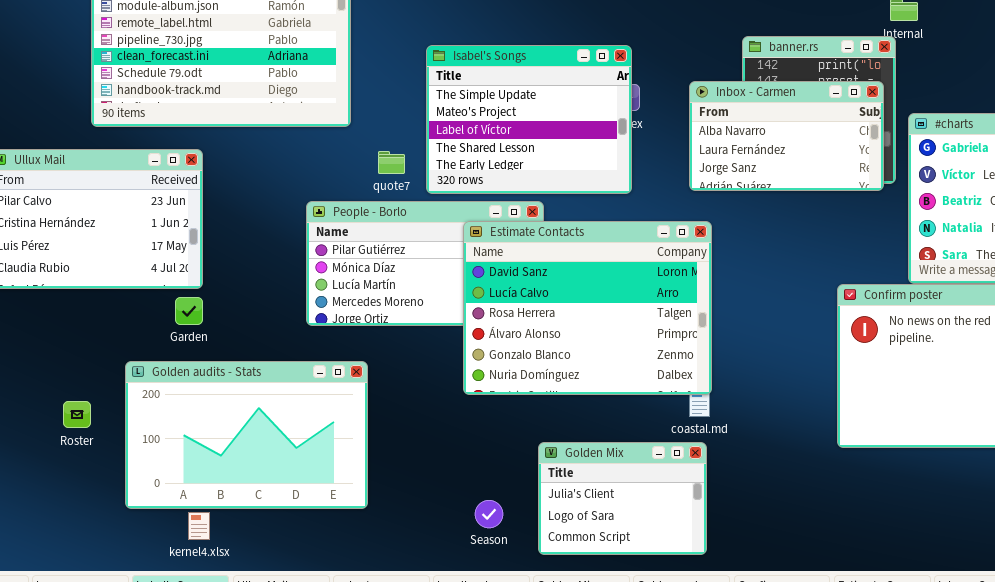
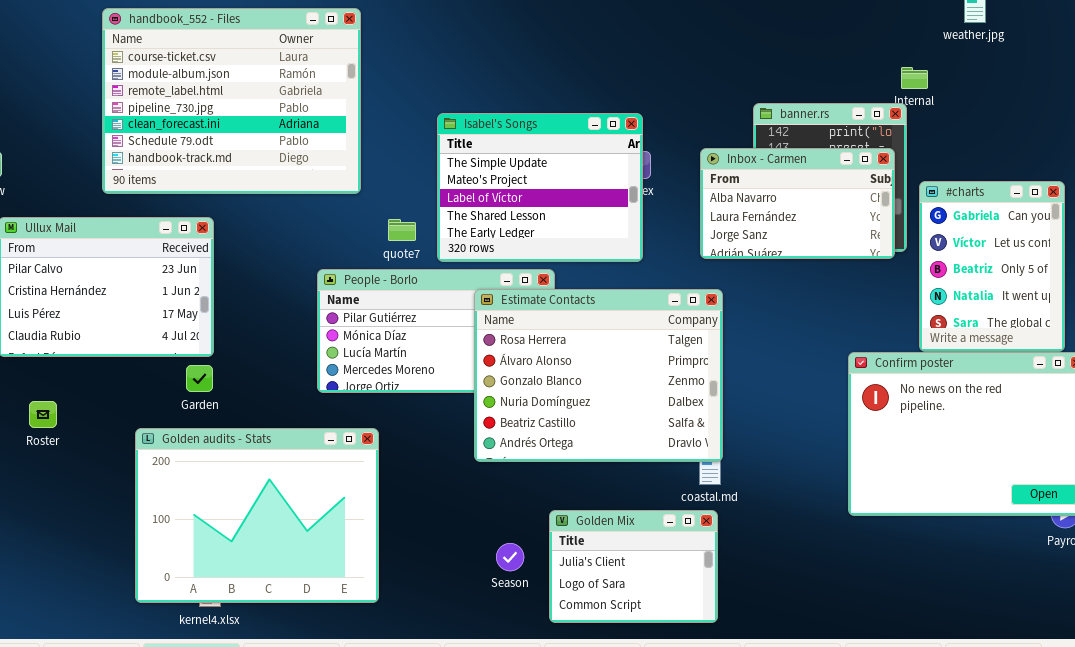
Estimate Contacts: [463,221,712,395] -> [474,289,723,462], scrolled down 2 rows
Golden audits - Stats: [125,361,368,509] -> [135,428,379,603], resized
Roster: [63,401,91,428] -> [29,401,57,428], moved
Season: [475,500,503,528] -> [496,543,524,571], moved

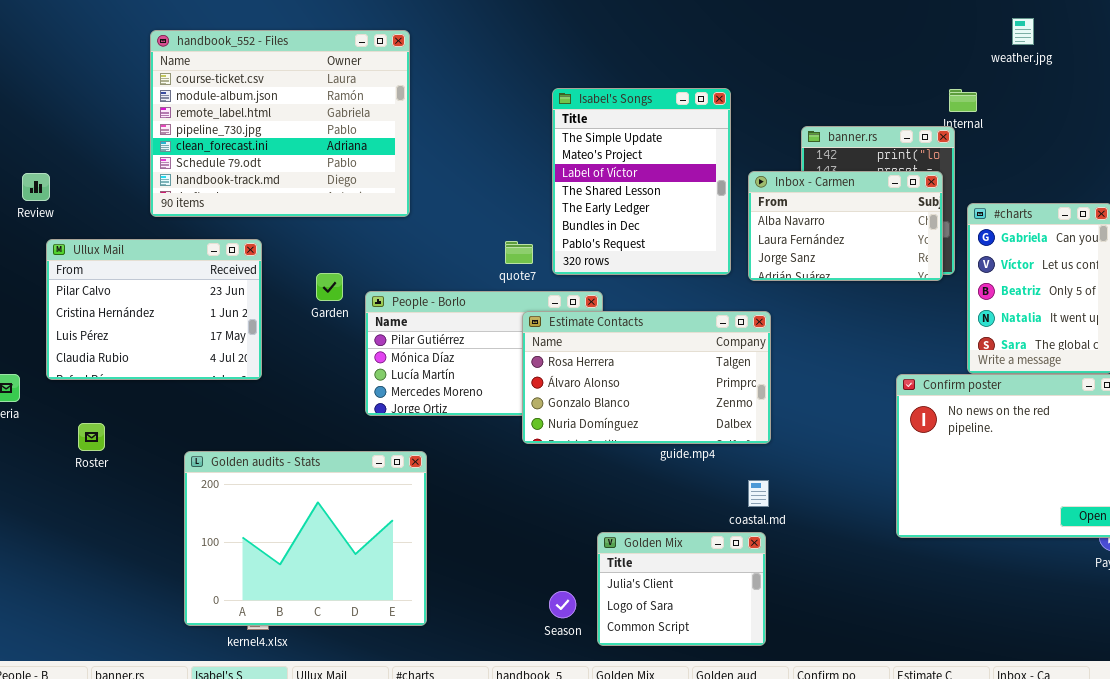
Isabel's Songs: [437,113,643,262] -> [552,88,731,275], moved, resized
quote7: [388,219,416,241] -> [505,241,533,264], moved
Estimate Contacts: [474,289,723,462] -> [522,311,771,444], resized
Garden: [186,365,213,392] -> [316,273,343,301], moved
Season: [496,543,524,571] -> [549,591,576,618], moved

